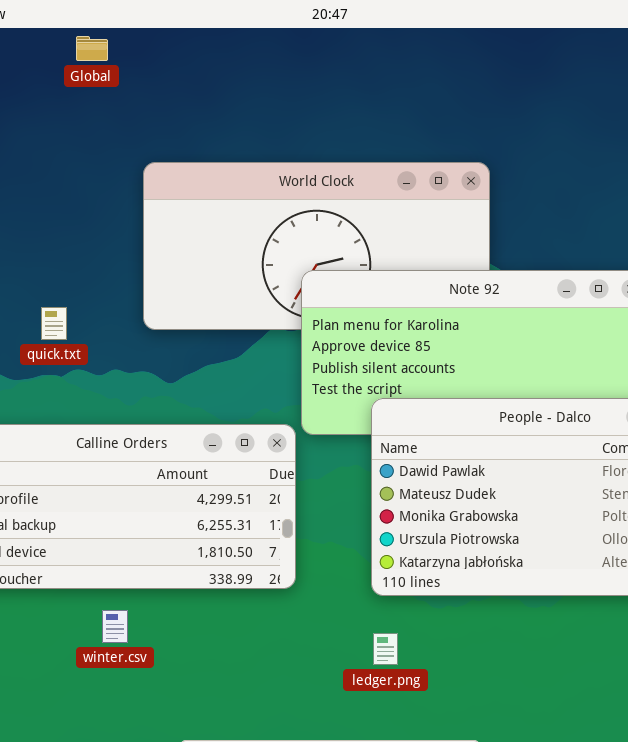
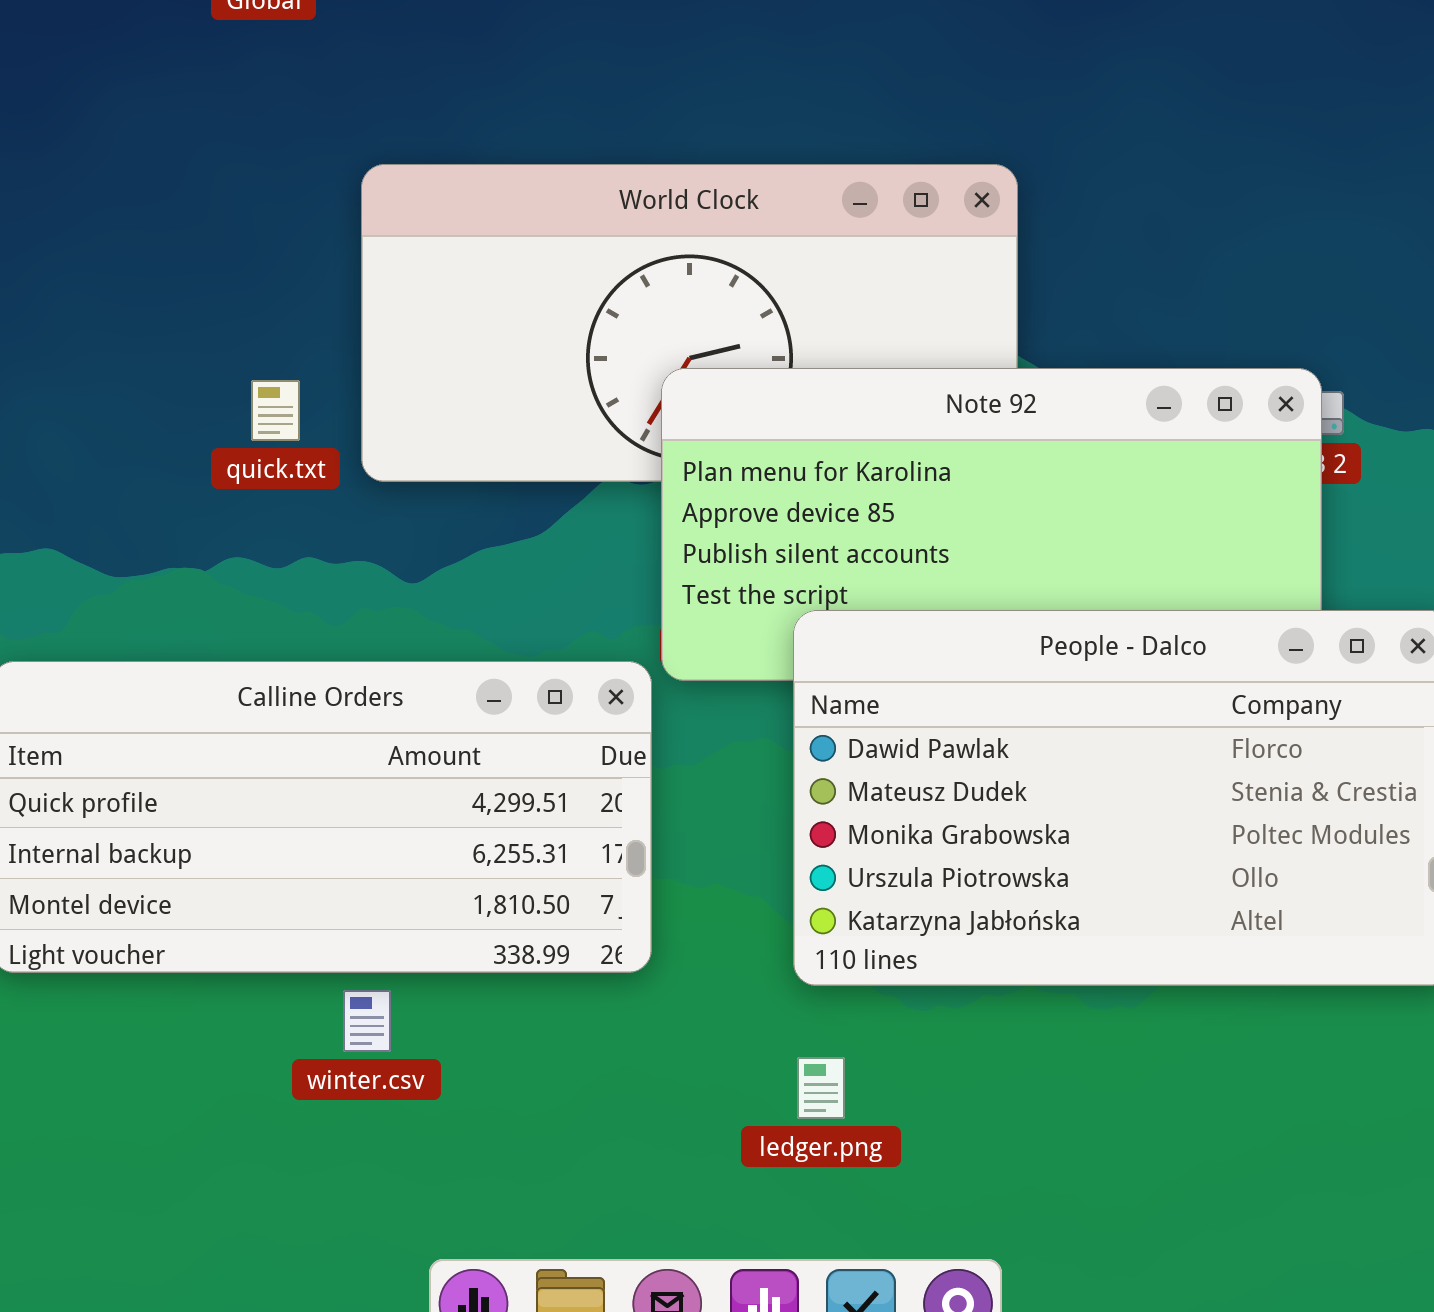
quick.txt: [41,307,67,340] -> [251,380,300,441], moved
winter.csv: [102,610,128,643] -> [343,990,391,1052], moved

